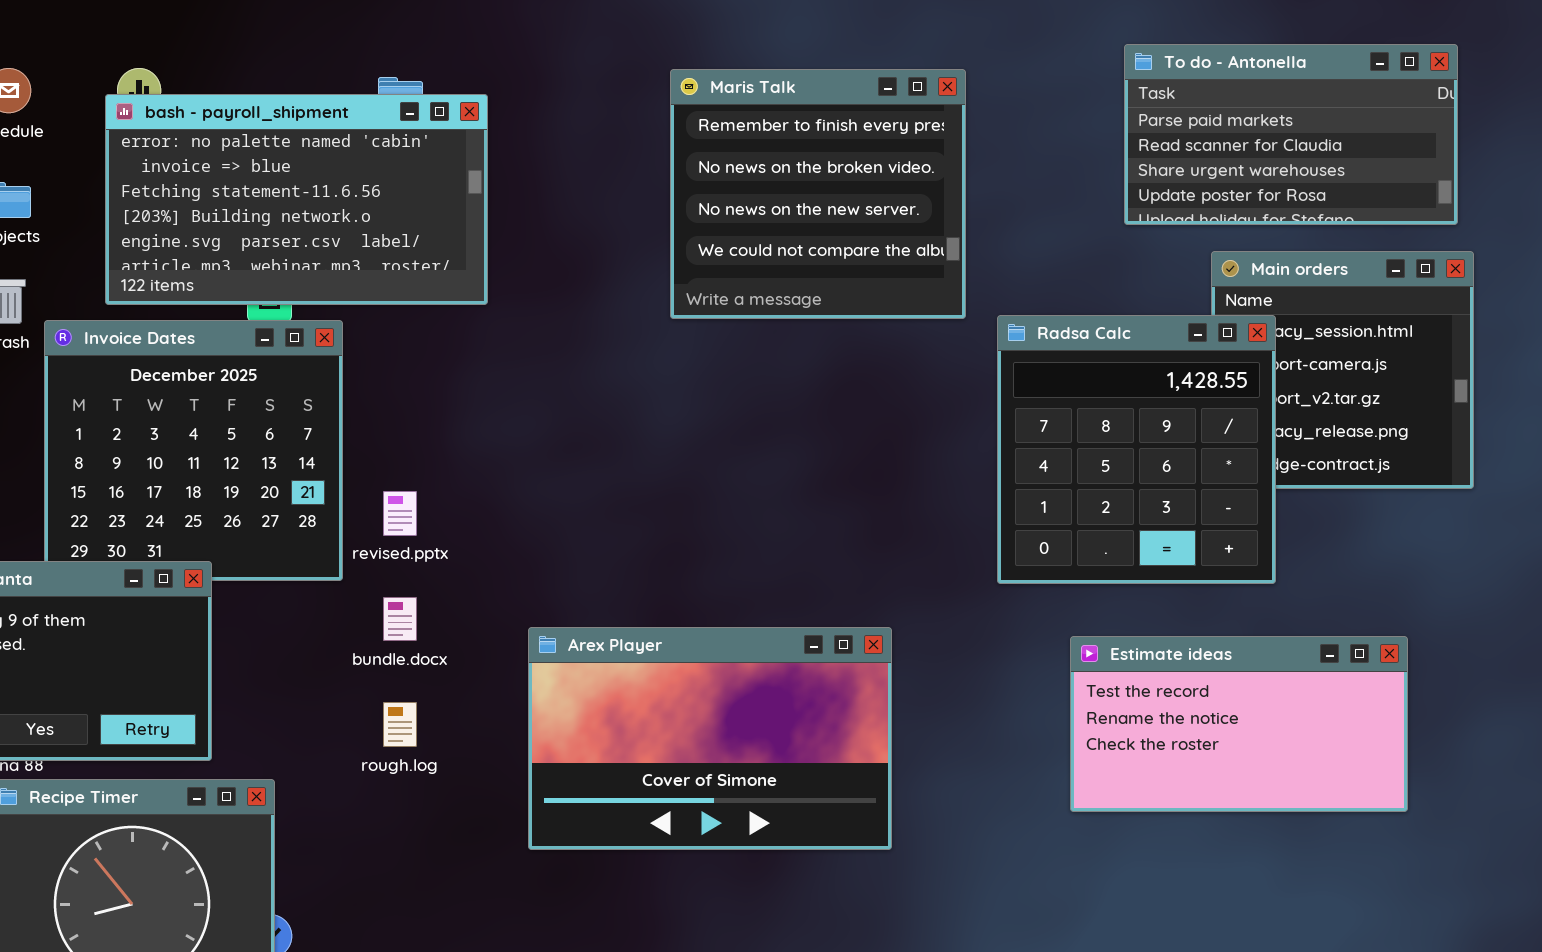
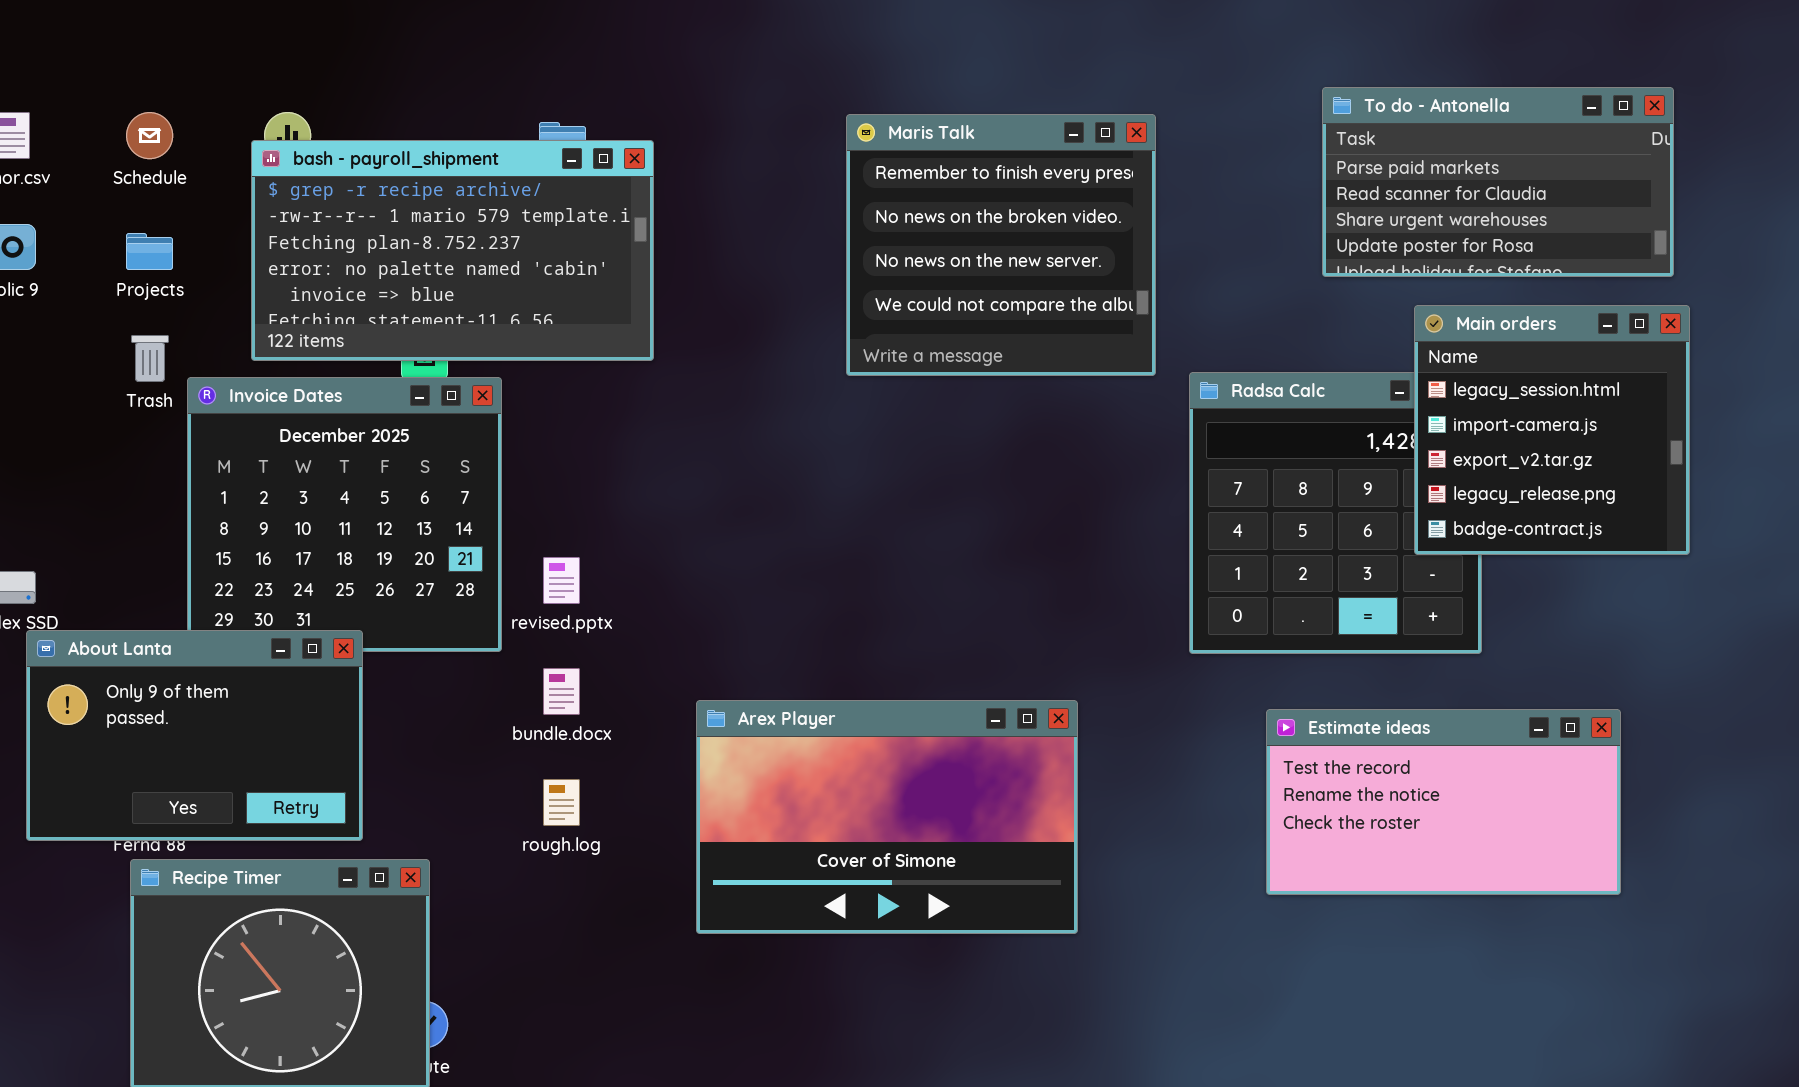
bash - payroll_shipment: [105,94,488,305] -> [251,140,654,361], scrolled up 3 rows
Main orders: [1211,251,1474,489] -> [1414,305,1690,555], raised

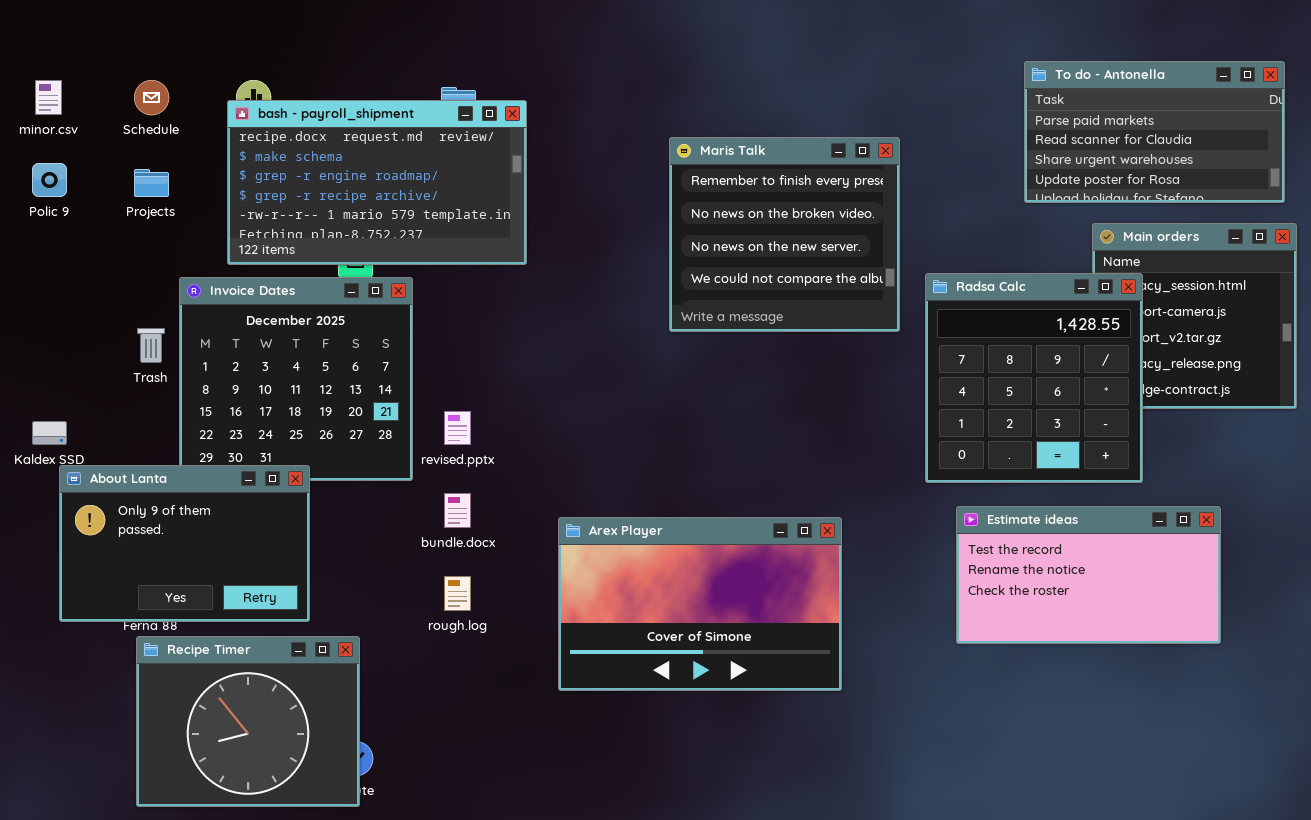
Maris Talk: [846,114,1156,376] -> [669,137,900,332], moved
bash - payroll_shipment: [251,140,654,361] -> [227,100,527,265], scrolled up 3 rows
Trash: [131,335,169,382] -> [137,328,165,363], moved
Radsa Calc: [1189,372,1482,654] -> [925,273,1143,483], raised
Estimate ideas: [1266,709,1621,895] -> [956,506,1221,644], moved

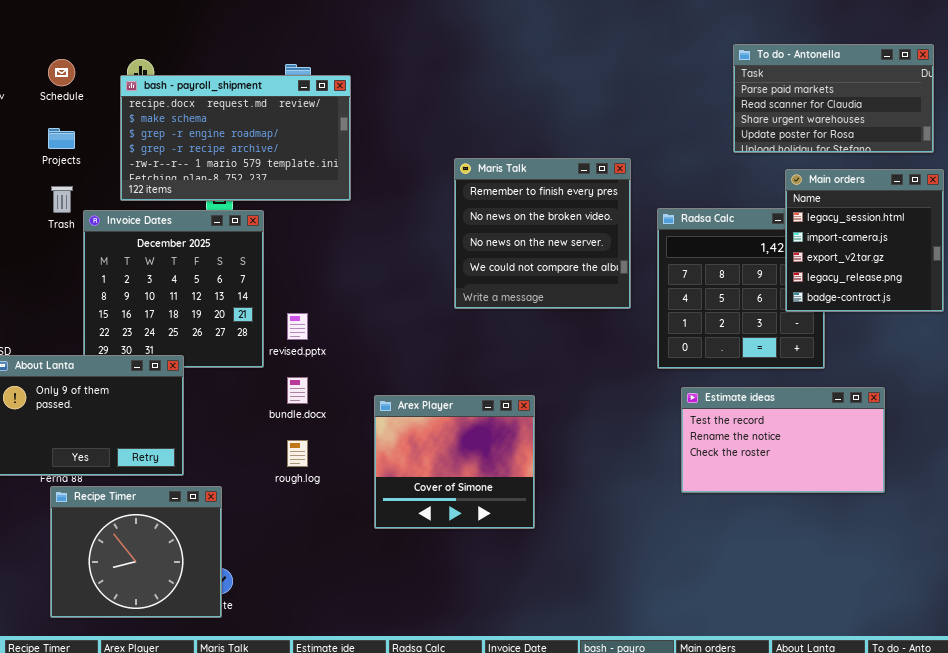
Maris Talk: [669,137,900,332] -> [454,158,631,309], moved
Main orders: [1092,223,1297,409] -> [785,169,944,312], raised
Trash: [137,328,165,363] -> [51,186,73,213], moved
Arex Player: [558,517,842,691] -> [374,395,535,529], resized

